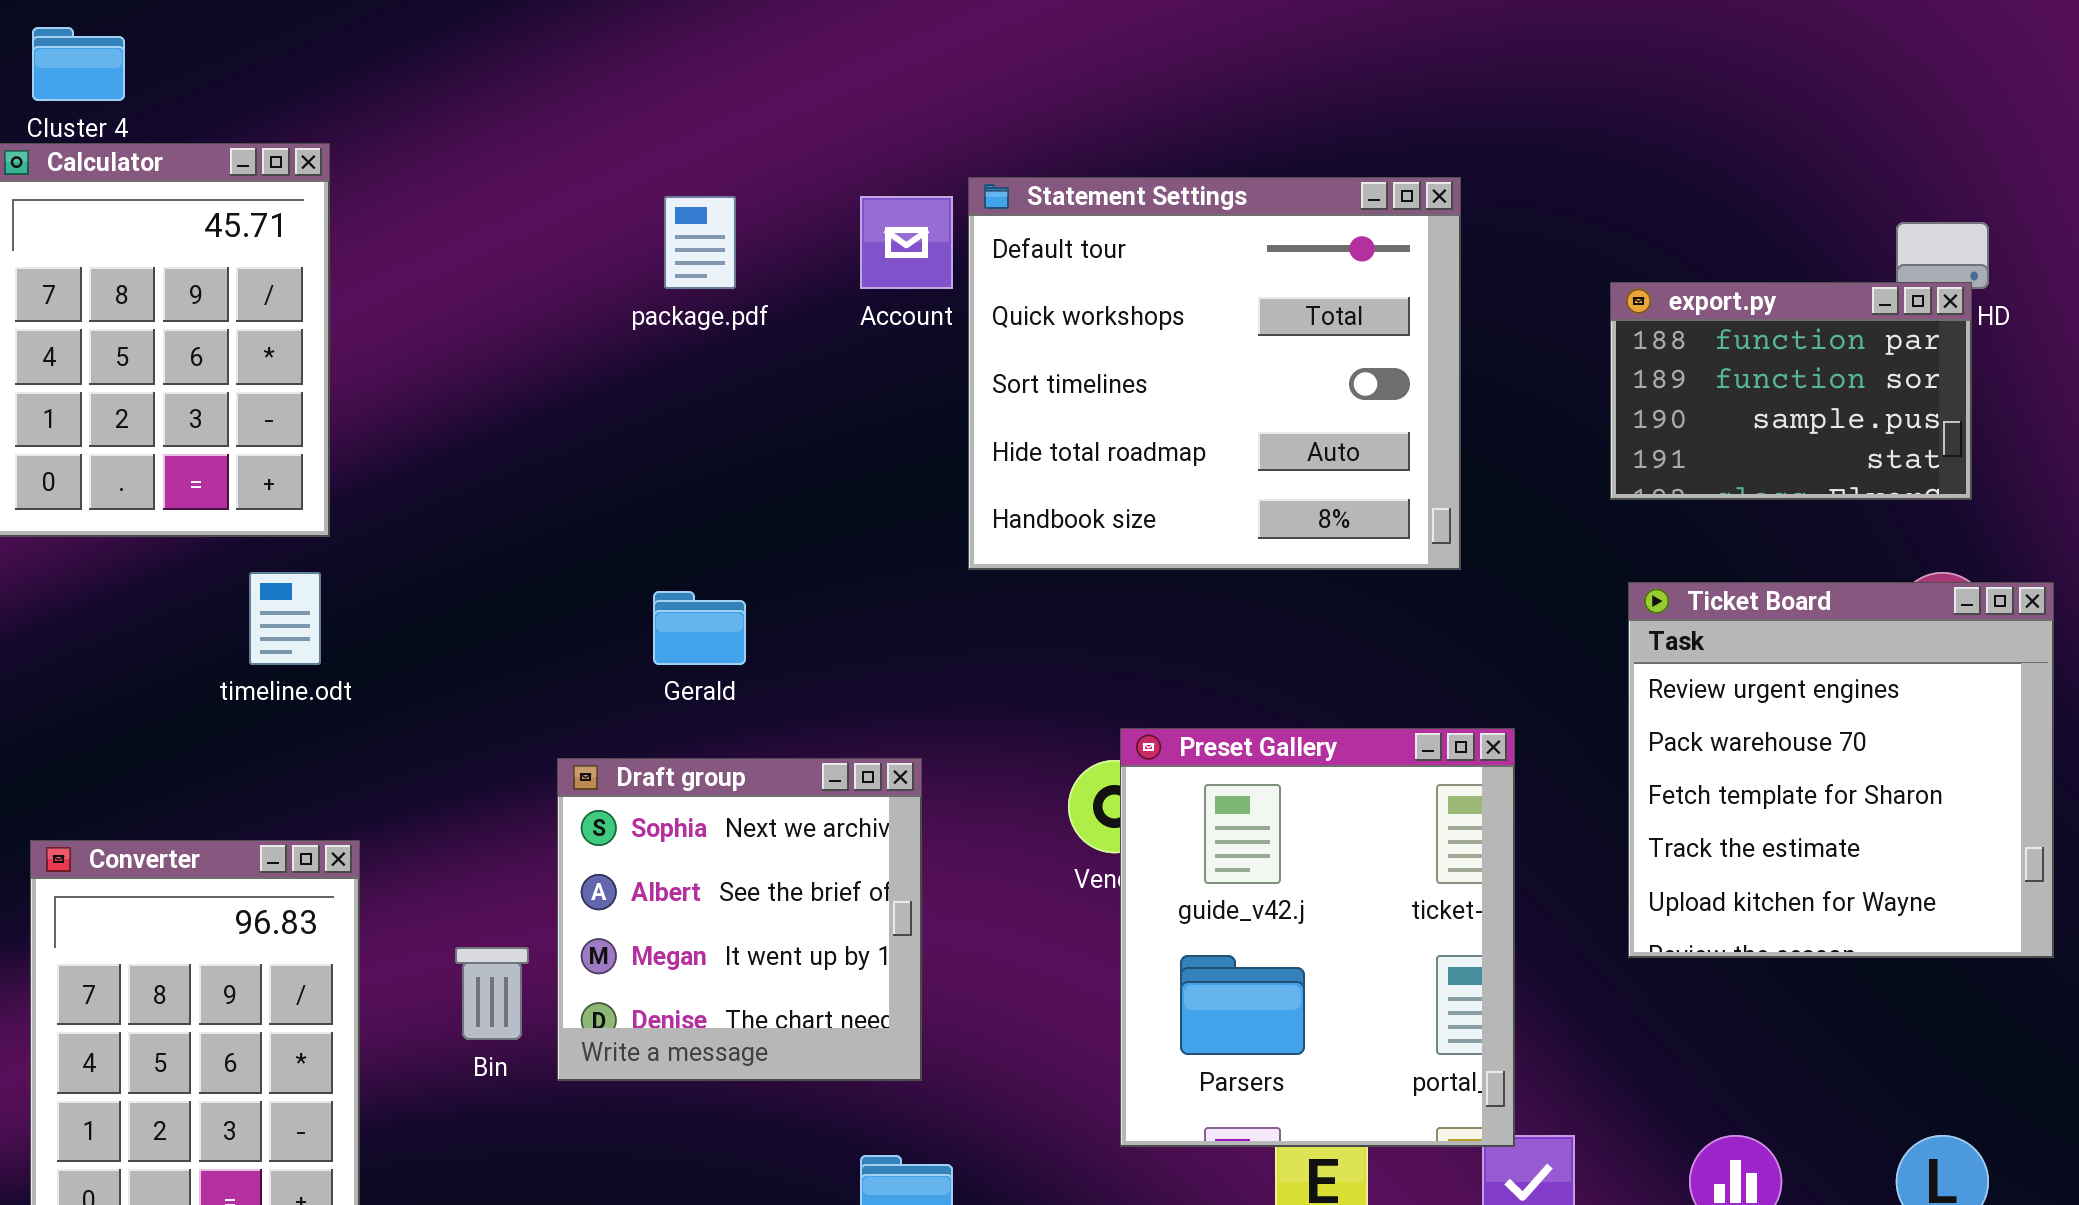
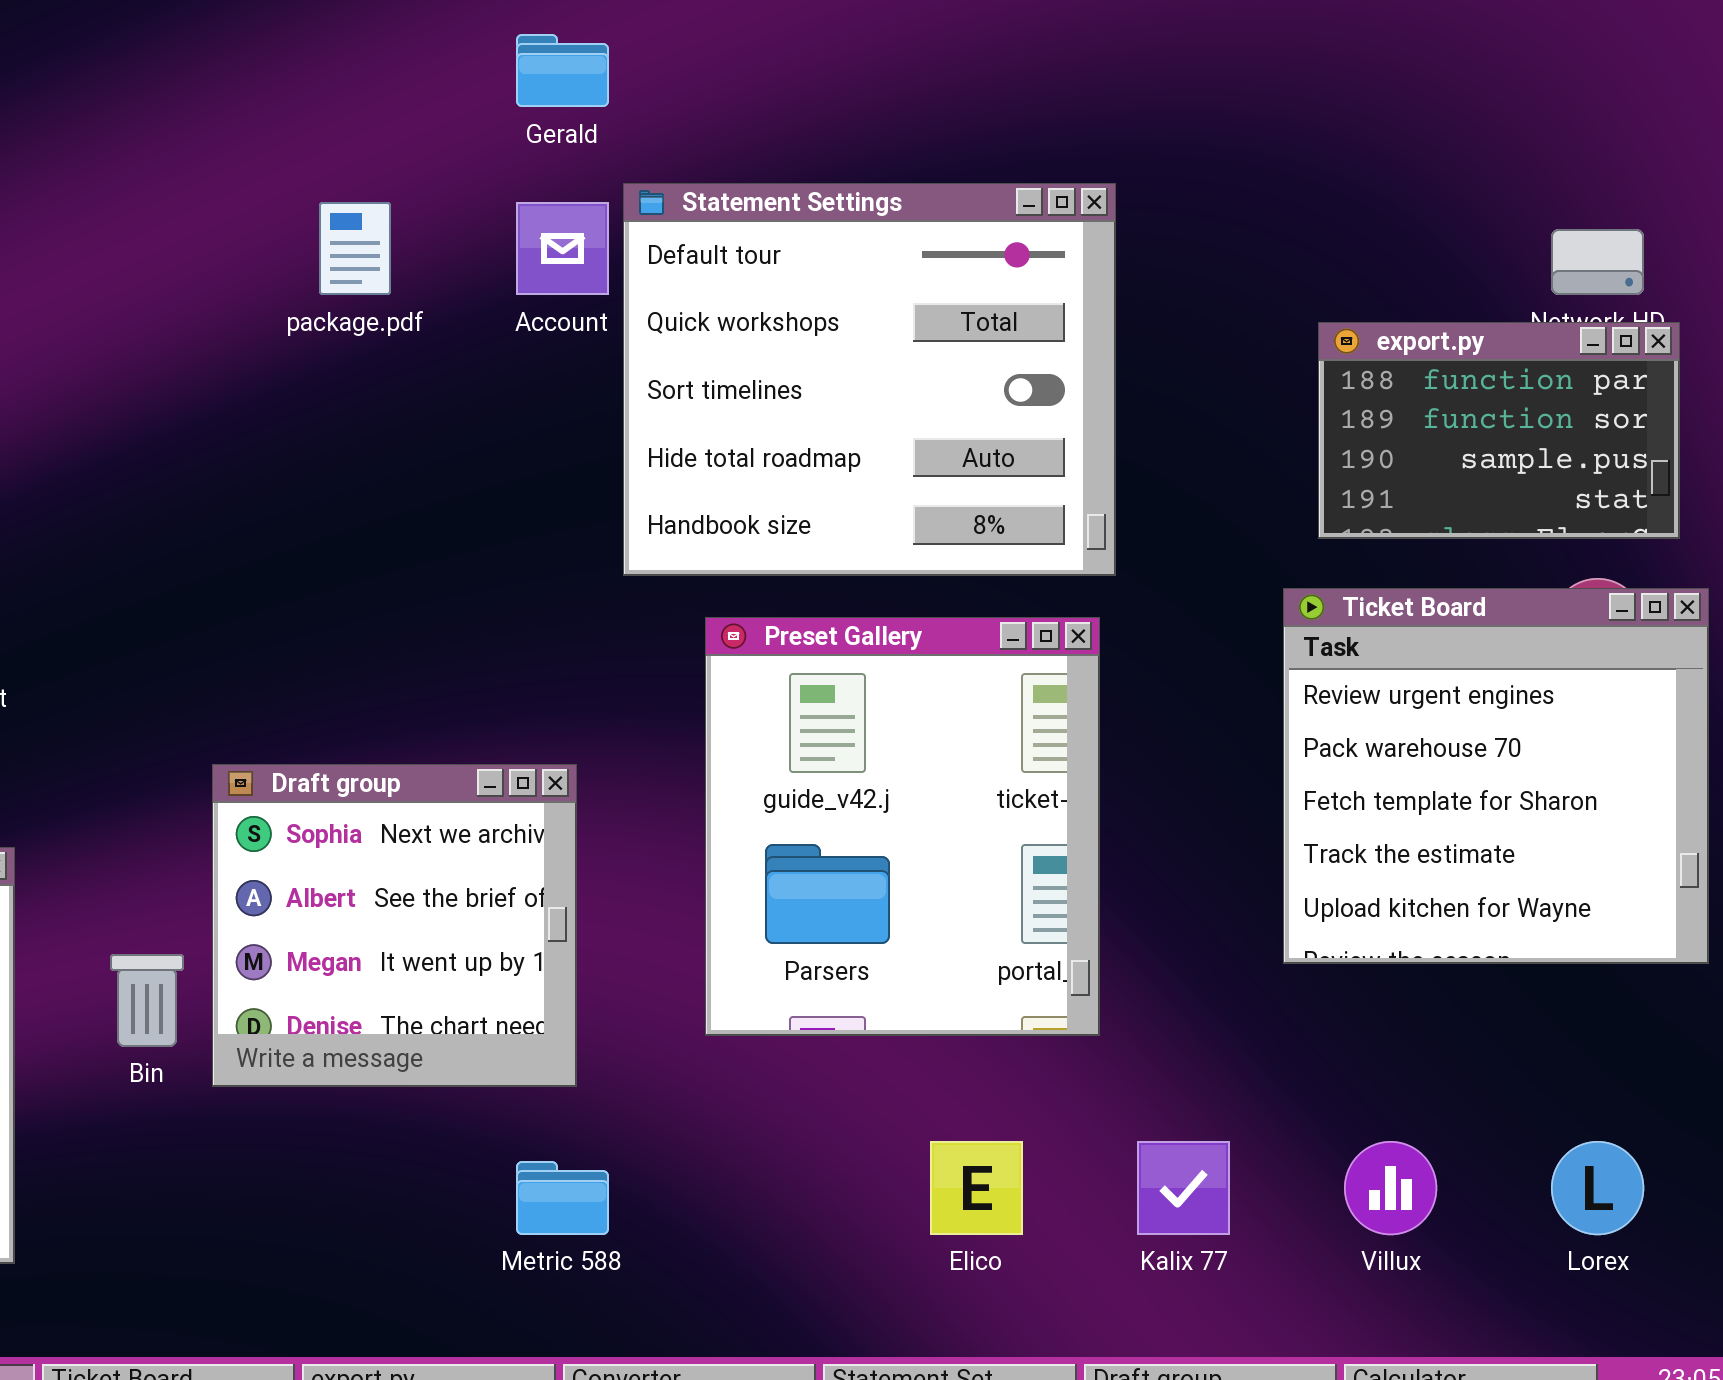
export.py: [1610,282,1972,500] -> [1318,322,1680,539], moved
Gerald: [653,591,746,665] -> [516,34,609,107], moved
Preset Gallery: [1120,728,1515,1147] -> [705,617,1100,1036], moved

